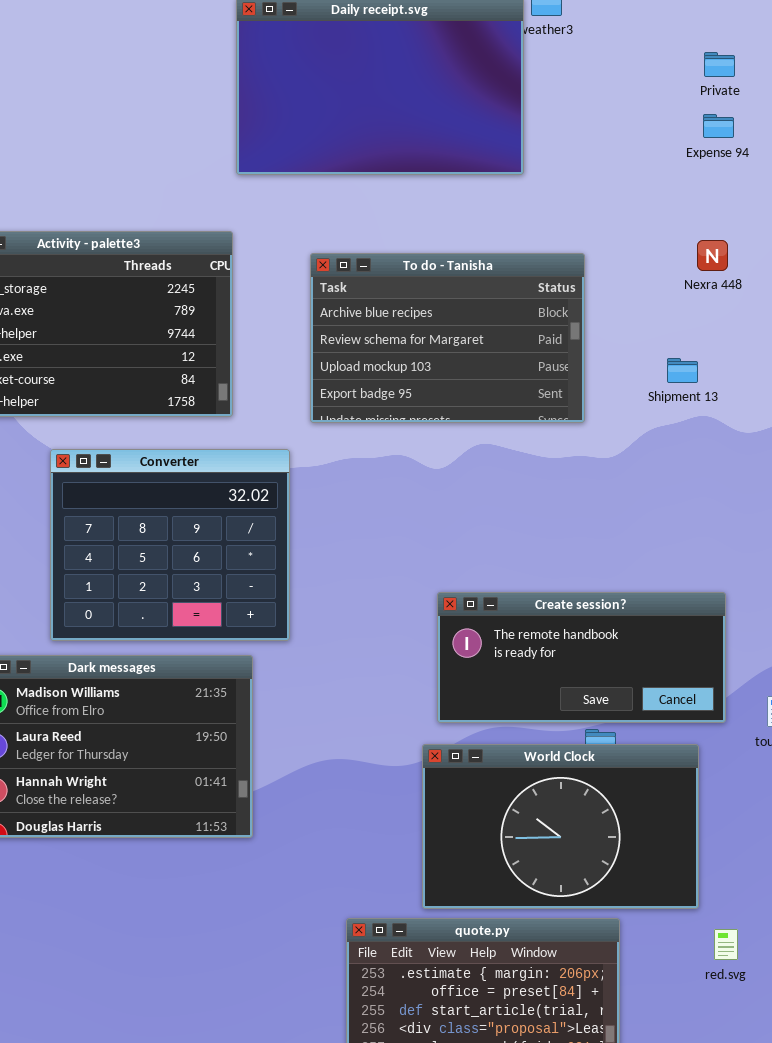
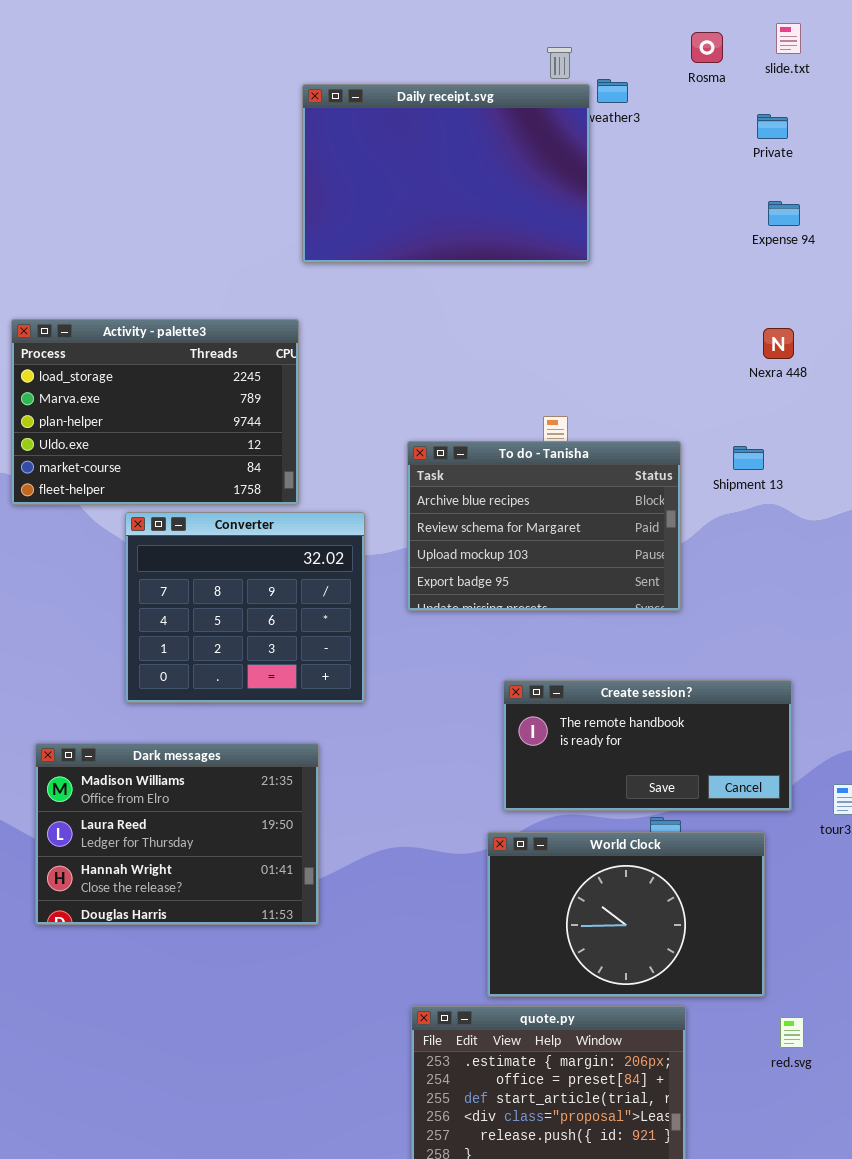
Private: [704,52,735,77] -> [757,114,788,139], moved
To do - Tanisha: [310,253,585,423] -> [407,441,681,611], moved
Converter: [50,449,290,641] -> [125,512,365,703], moved

